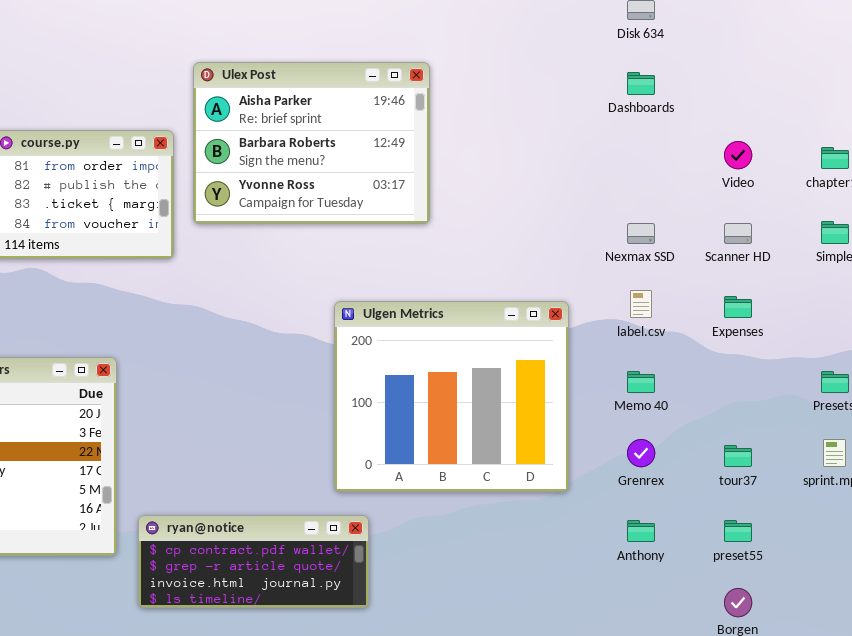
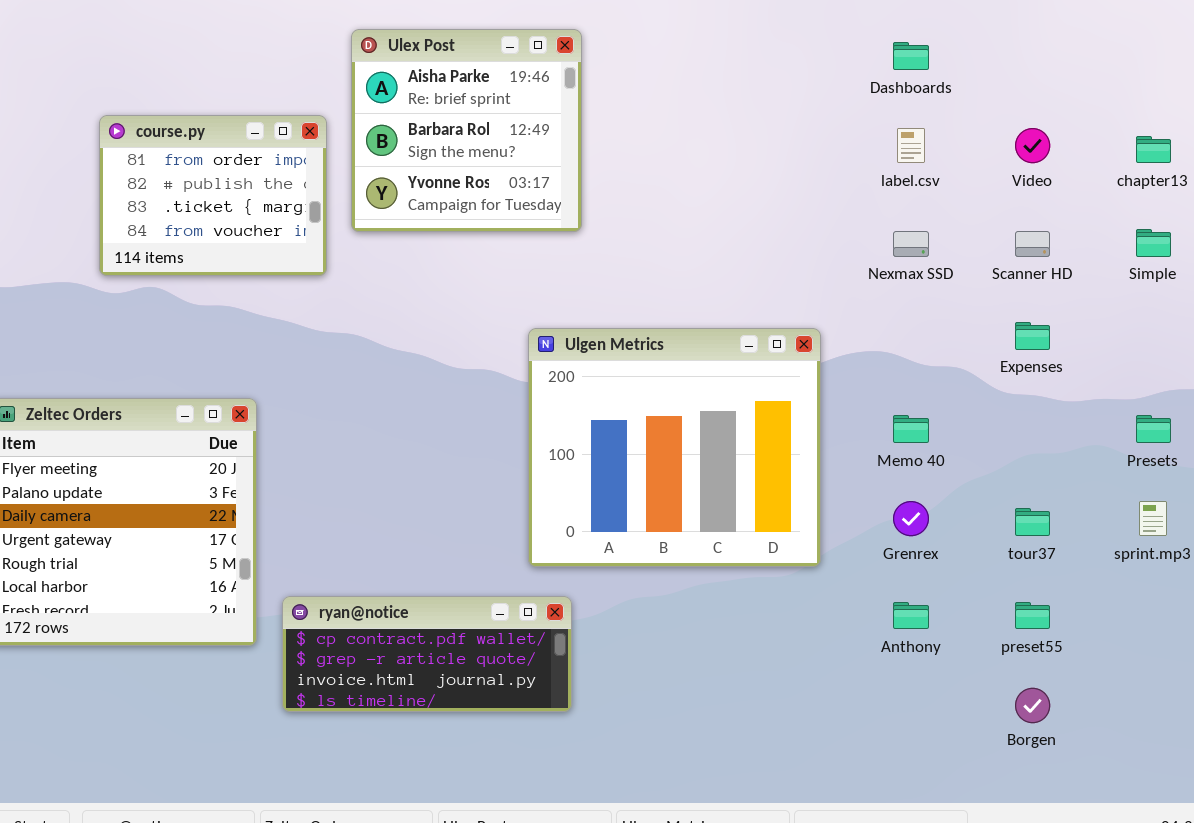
Ulex Post: [193,62,430,224] -> [351,29,582,232], resized
label.csv: [630,290,652,318] -> [897,128,925,163], moved

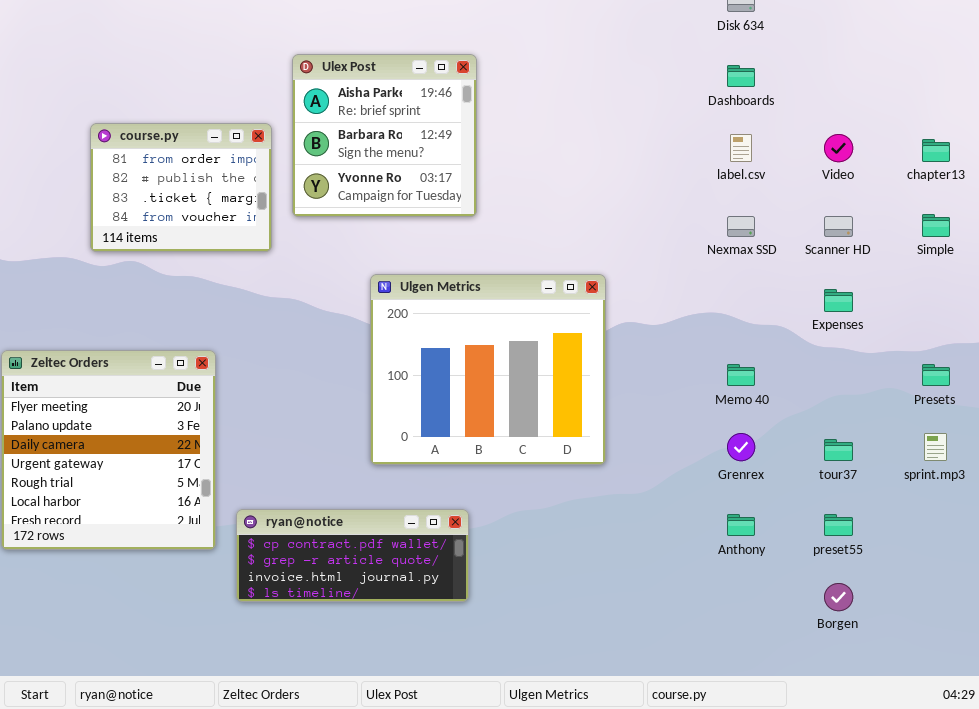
Ulgen Metrics: [528,328,821,567] -> [370,274,606,465], moved

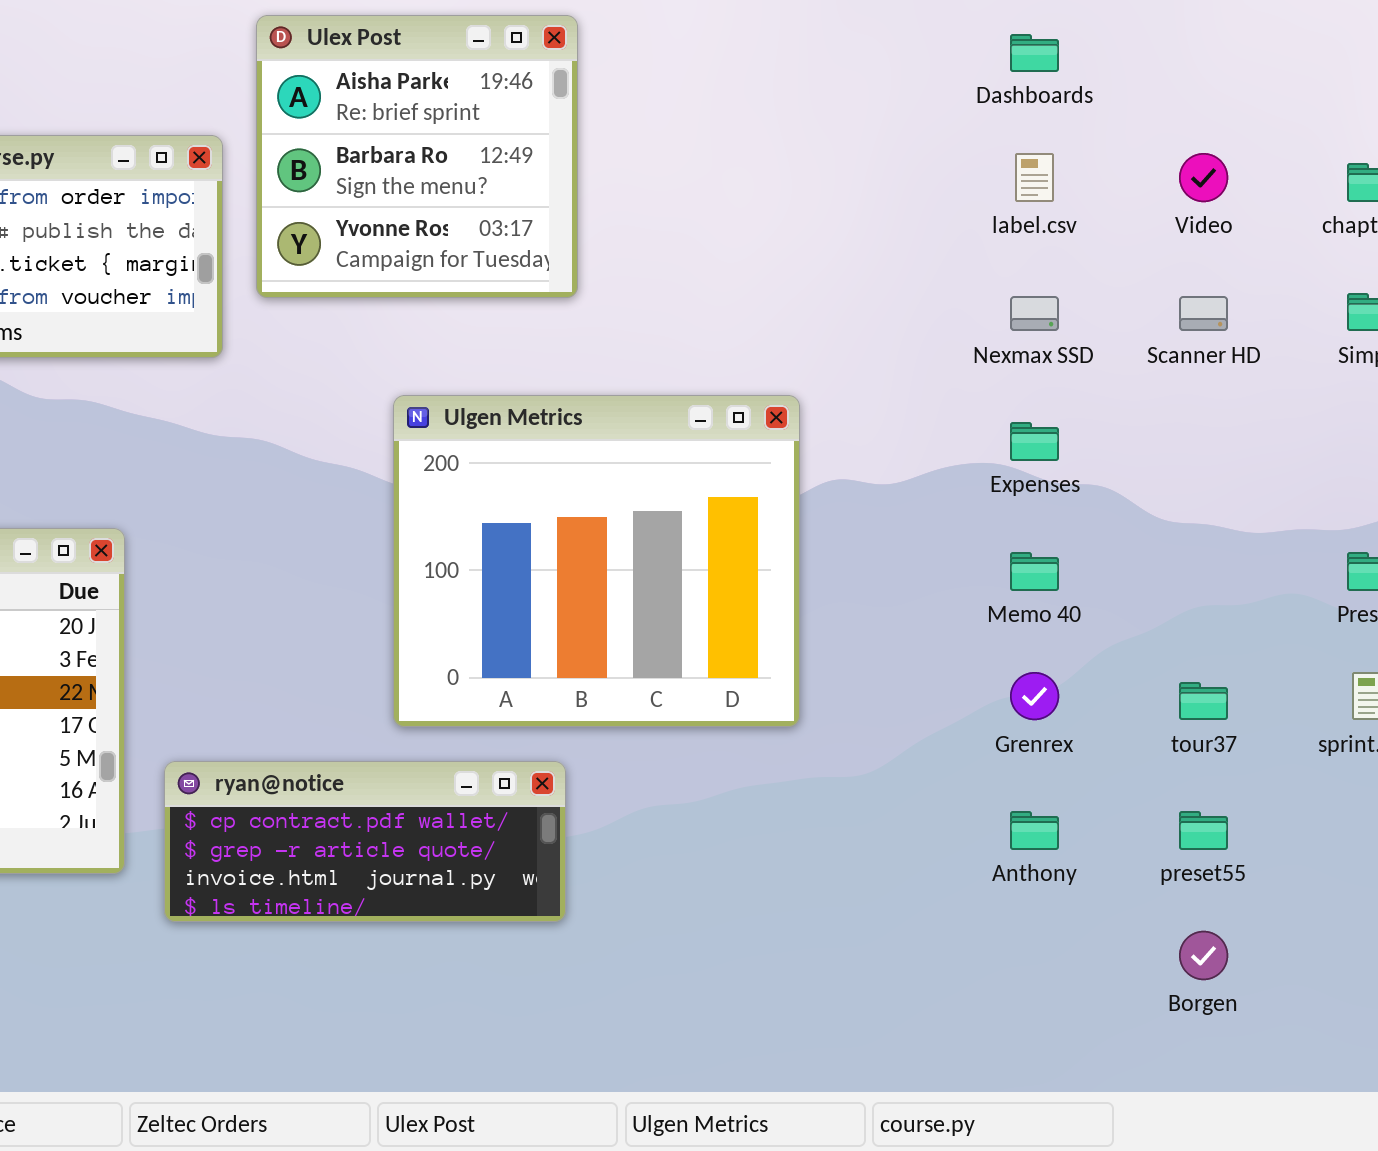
Expenses: [824,289,853,312] -> [1010,422,1059,461], moved
ryan@notice: [236,509,469,602] -> [164,761,566,922], moved

